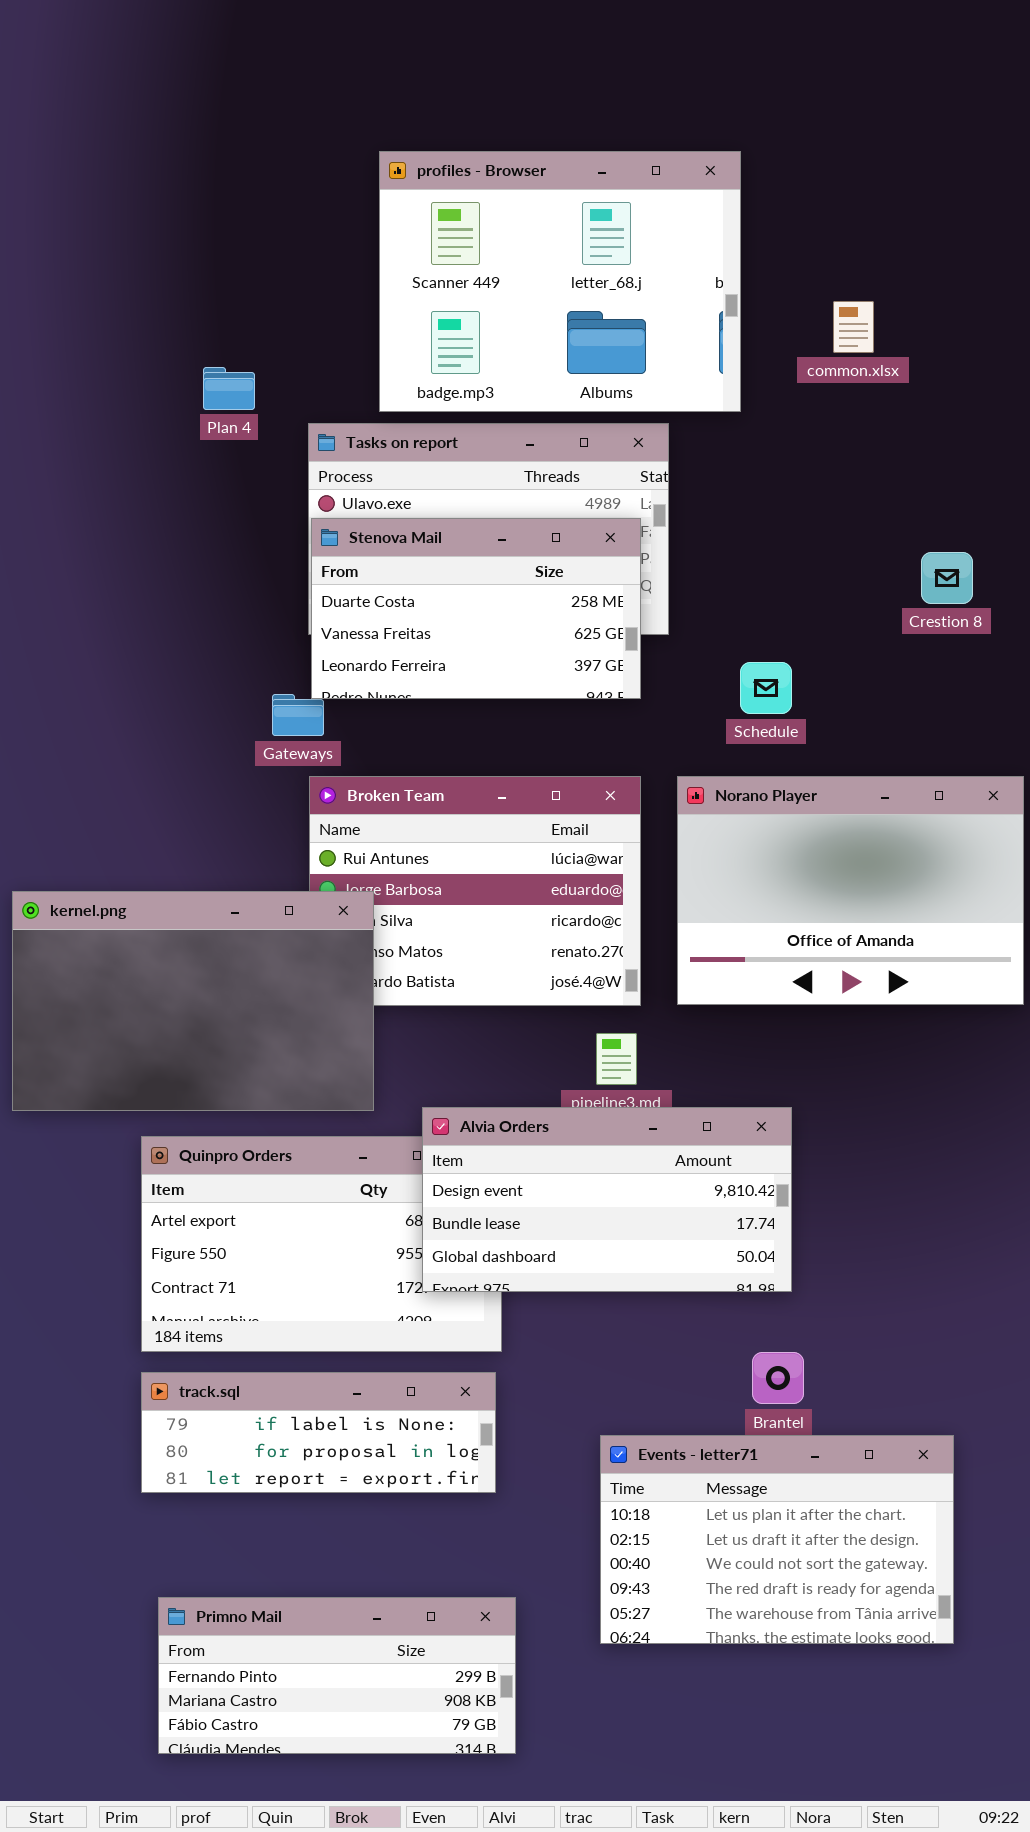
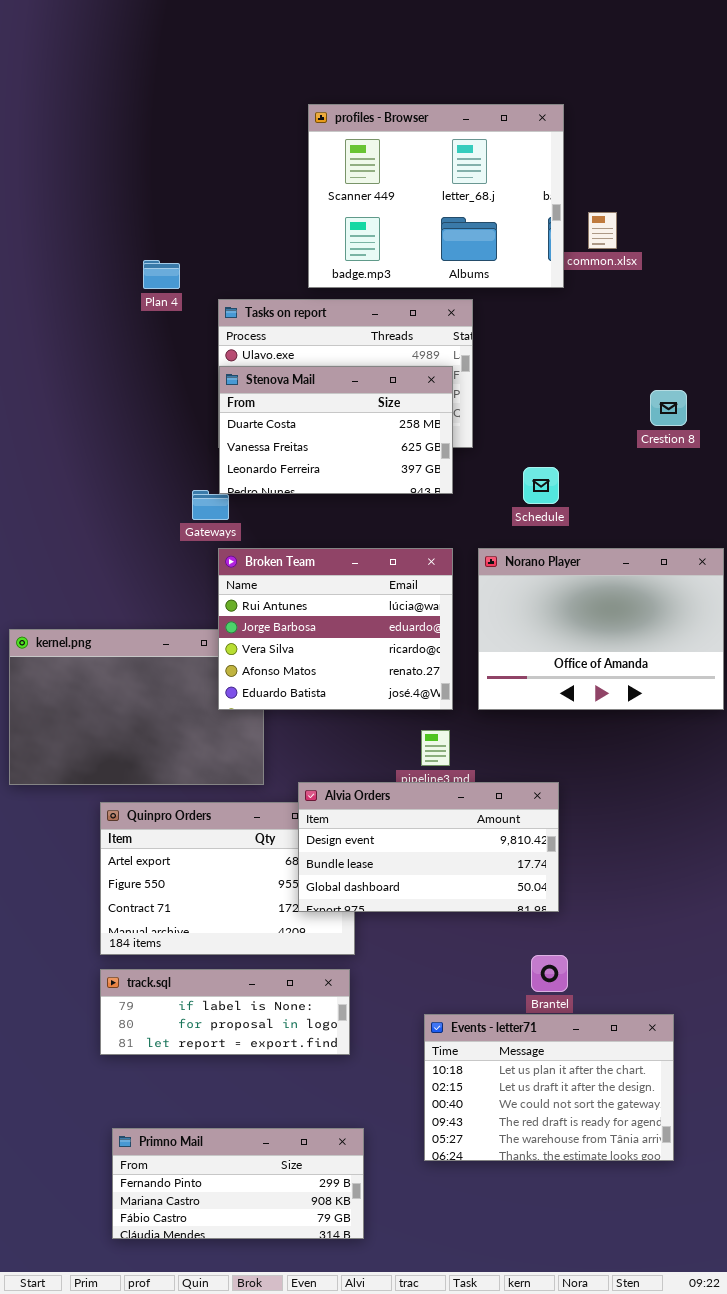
profiles - Browser: [379,151,741,412] -> [308,104,564,288], moved
Broken Team: [309,776,641,1006] -> [218,548,453,710], raised

